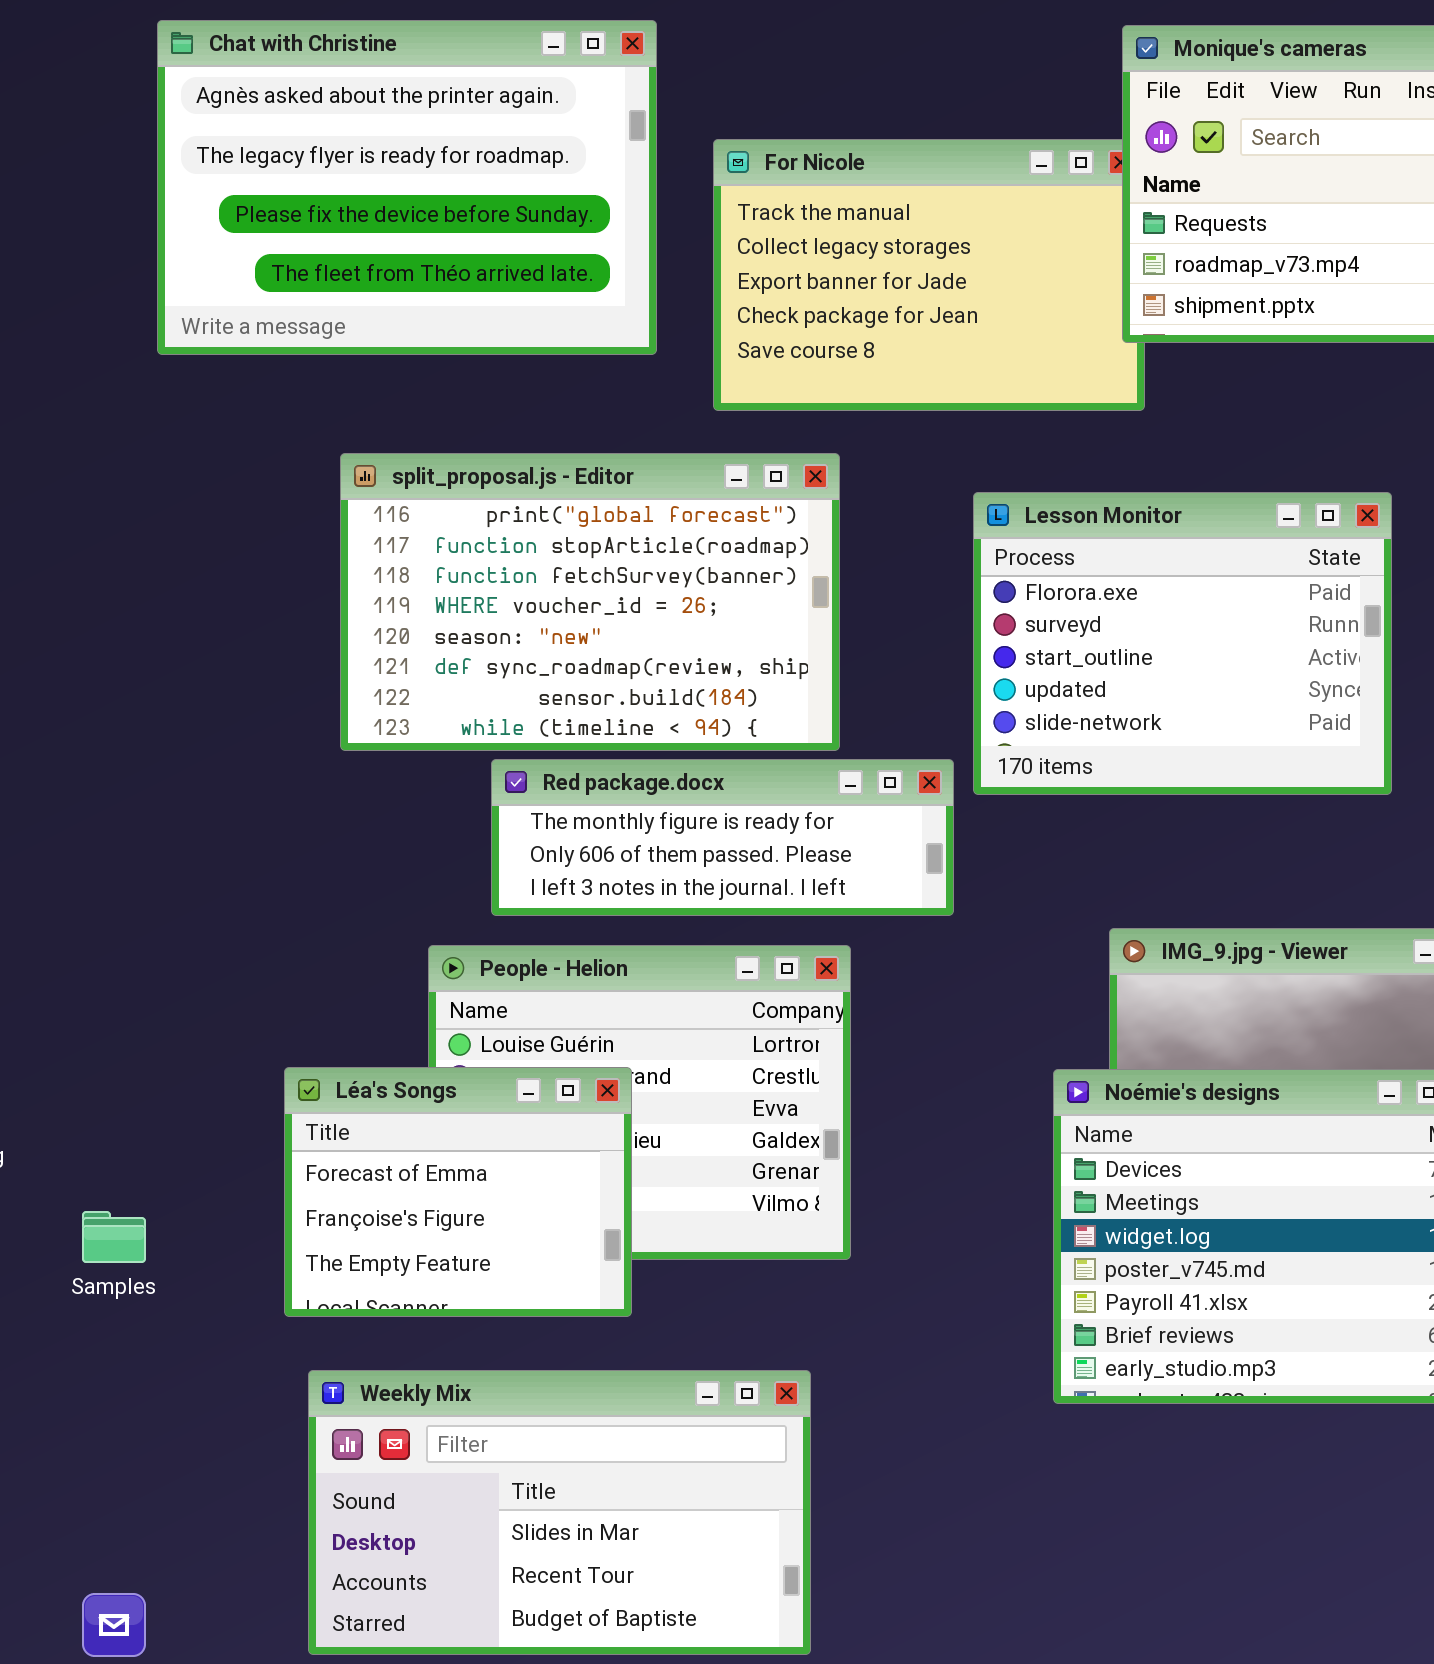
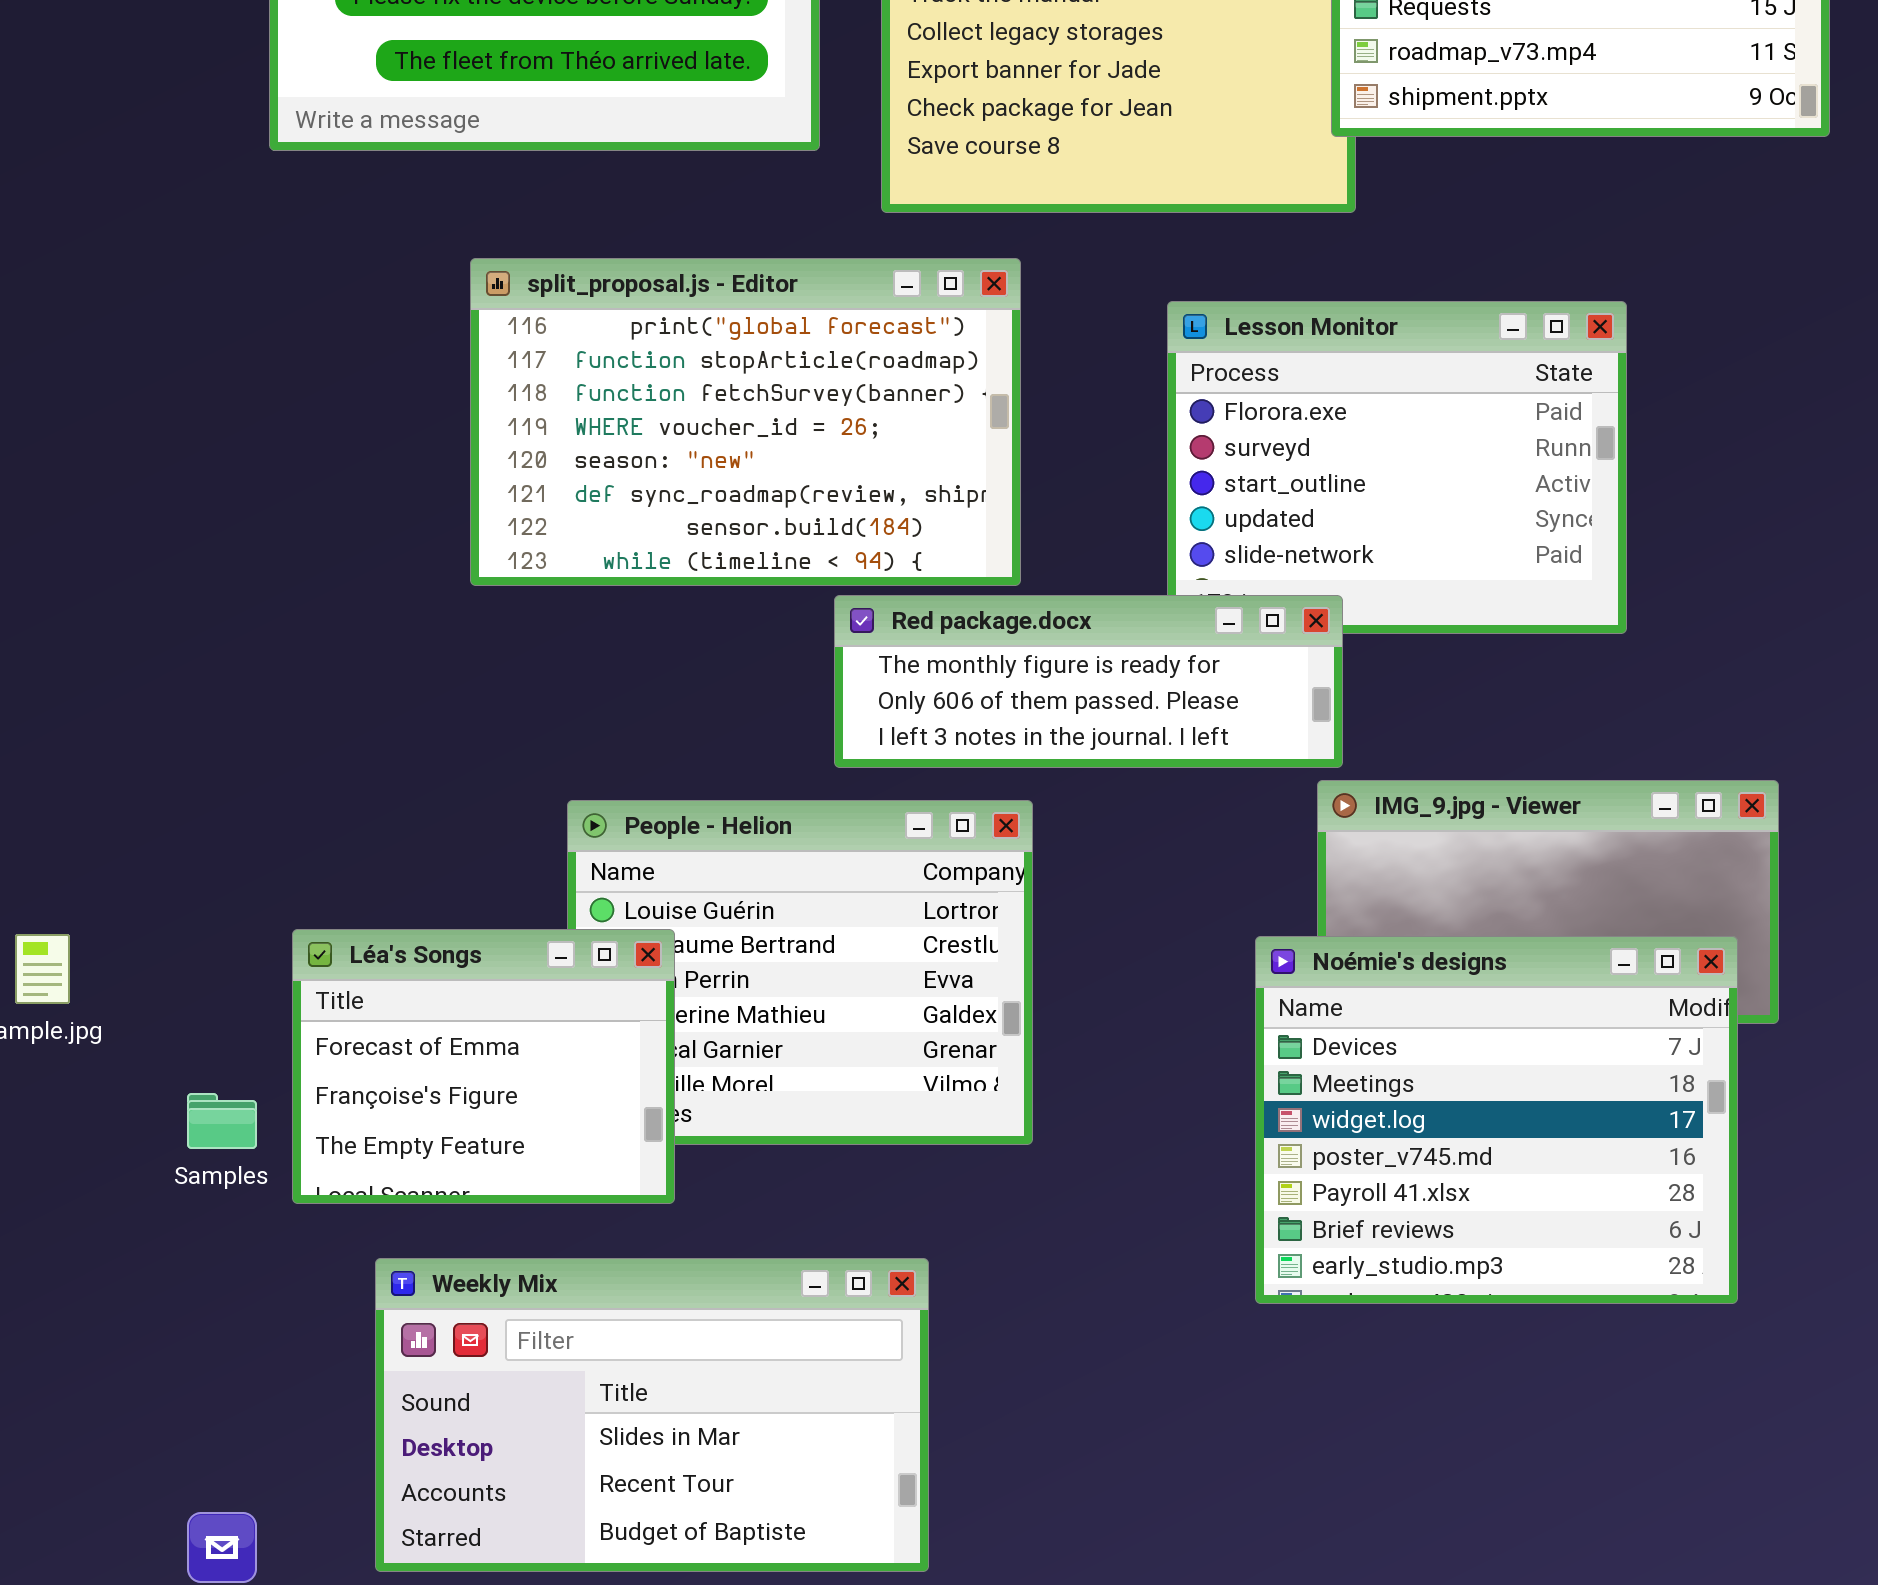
Red package.docx: [491,759,954,916] -> [834,595,1343,768], moved
Léa's Songs: [284,1067,632,1317] -> [292,929,675,1204], moved
Weekly Mix: [308,1370,811,1655] -> [375,1258,929,1572], moved

